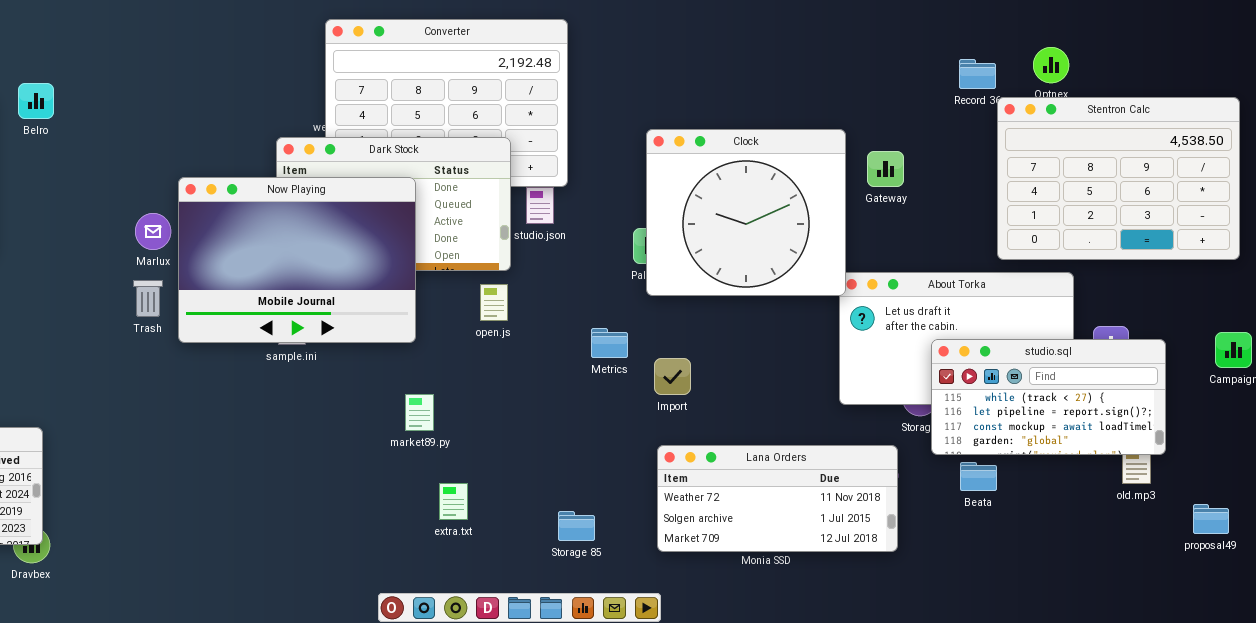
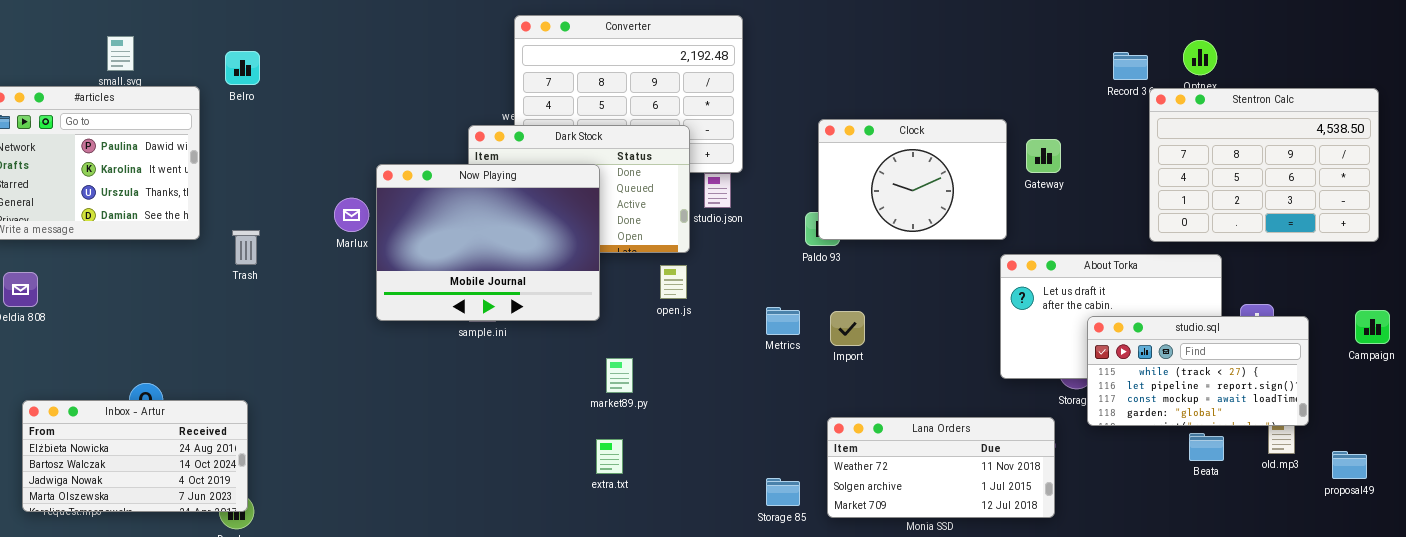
Belro: [18,83,54,119] -> [225,51,260,85], moved
Clock: [646,129,846,296] -> [818,119,1007,240], resized
Trash: [133,280,163,317] -> [232,230,260,265], moved
Import: [654,358,691,395] -> [830,311,865,346], moved
market89.py: [405,394,434,431] -> [606,358,633,393], moved
Beata: [960,462,997,491] -> [1189,433,1224,461], moved
extra.txt: [439,483,468,520] -> [596,439,623,474], moved
proposal49: [1193,504,1229,534] -> [1332,451,1367,479], moved
Storage 85: [558,511,595,541] -> [766,478,800,506], moved

